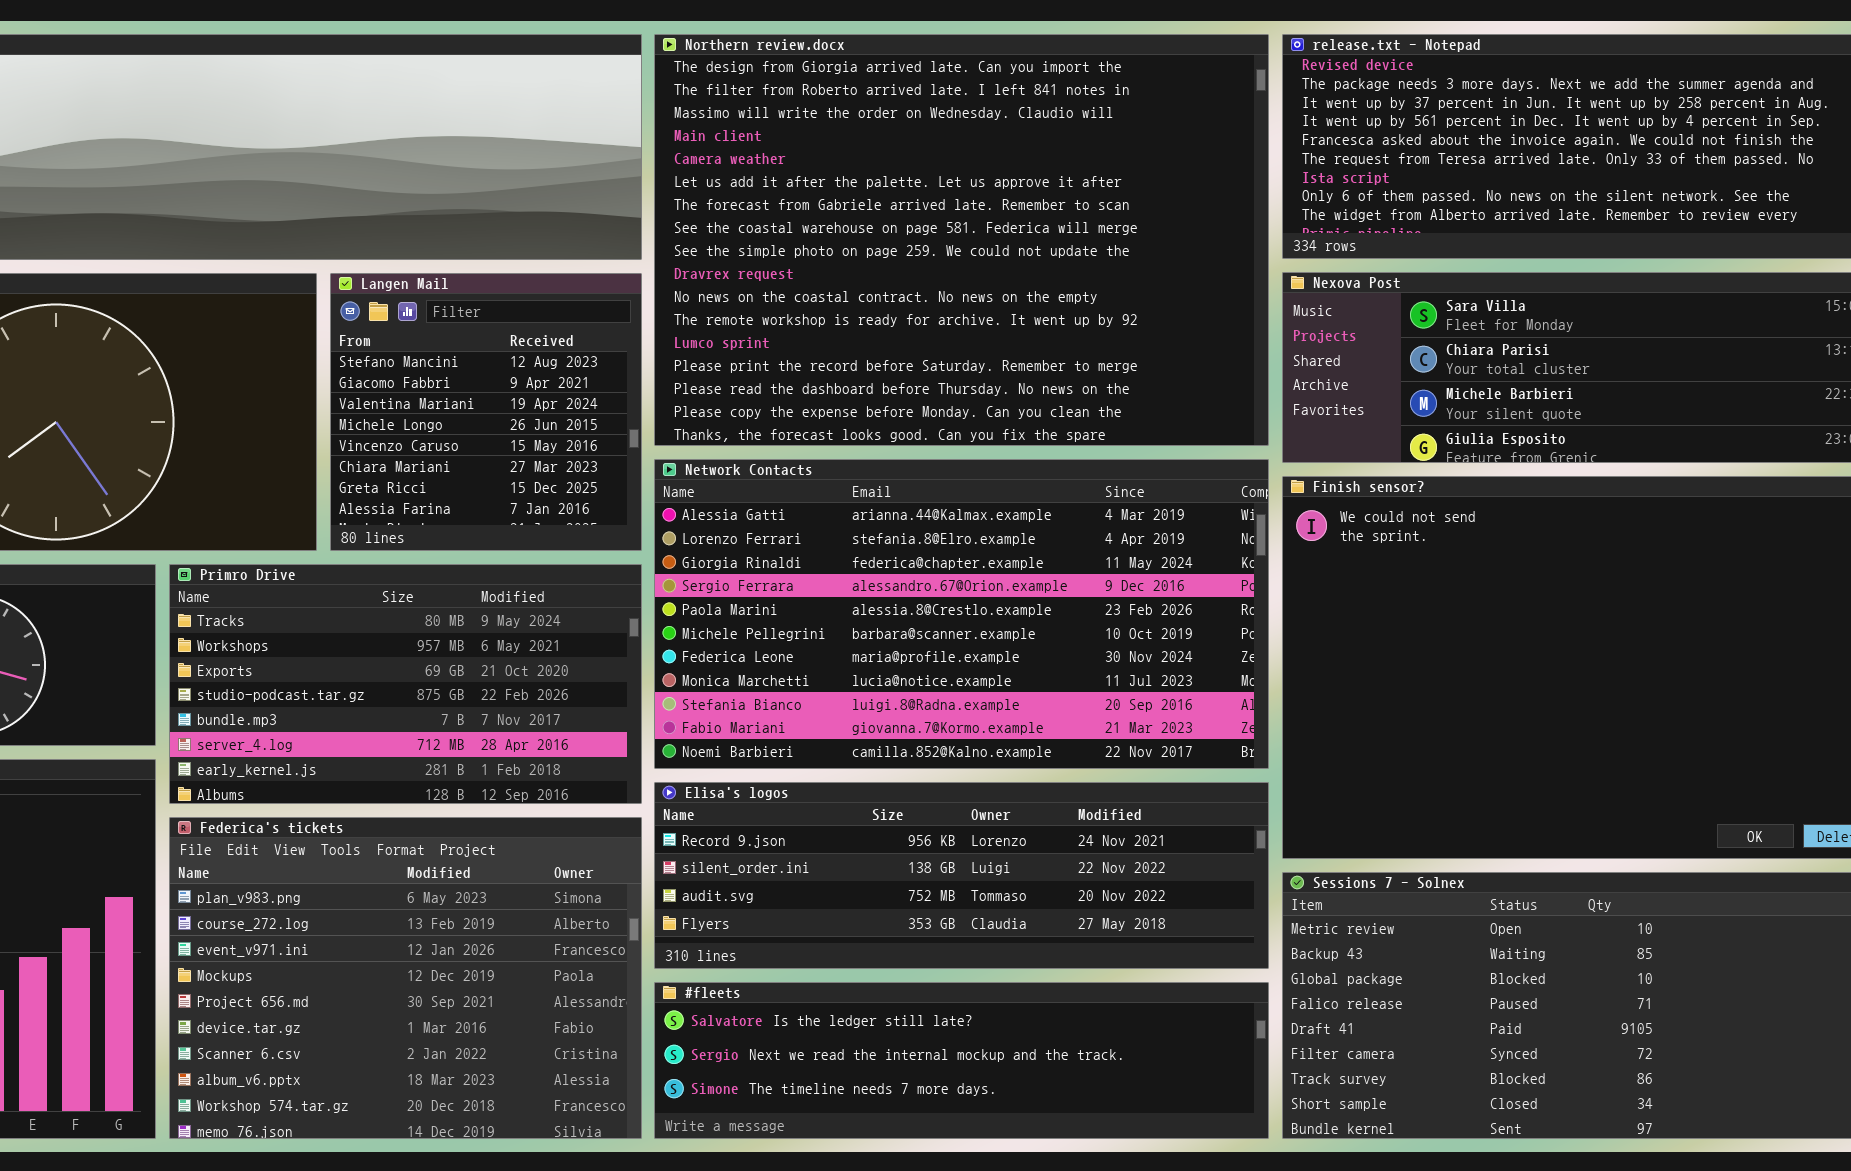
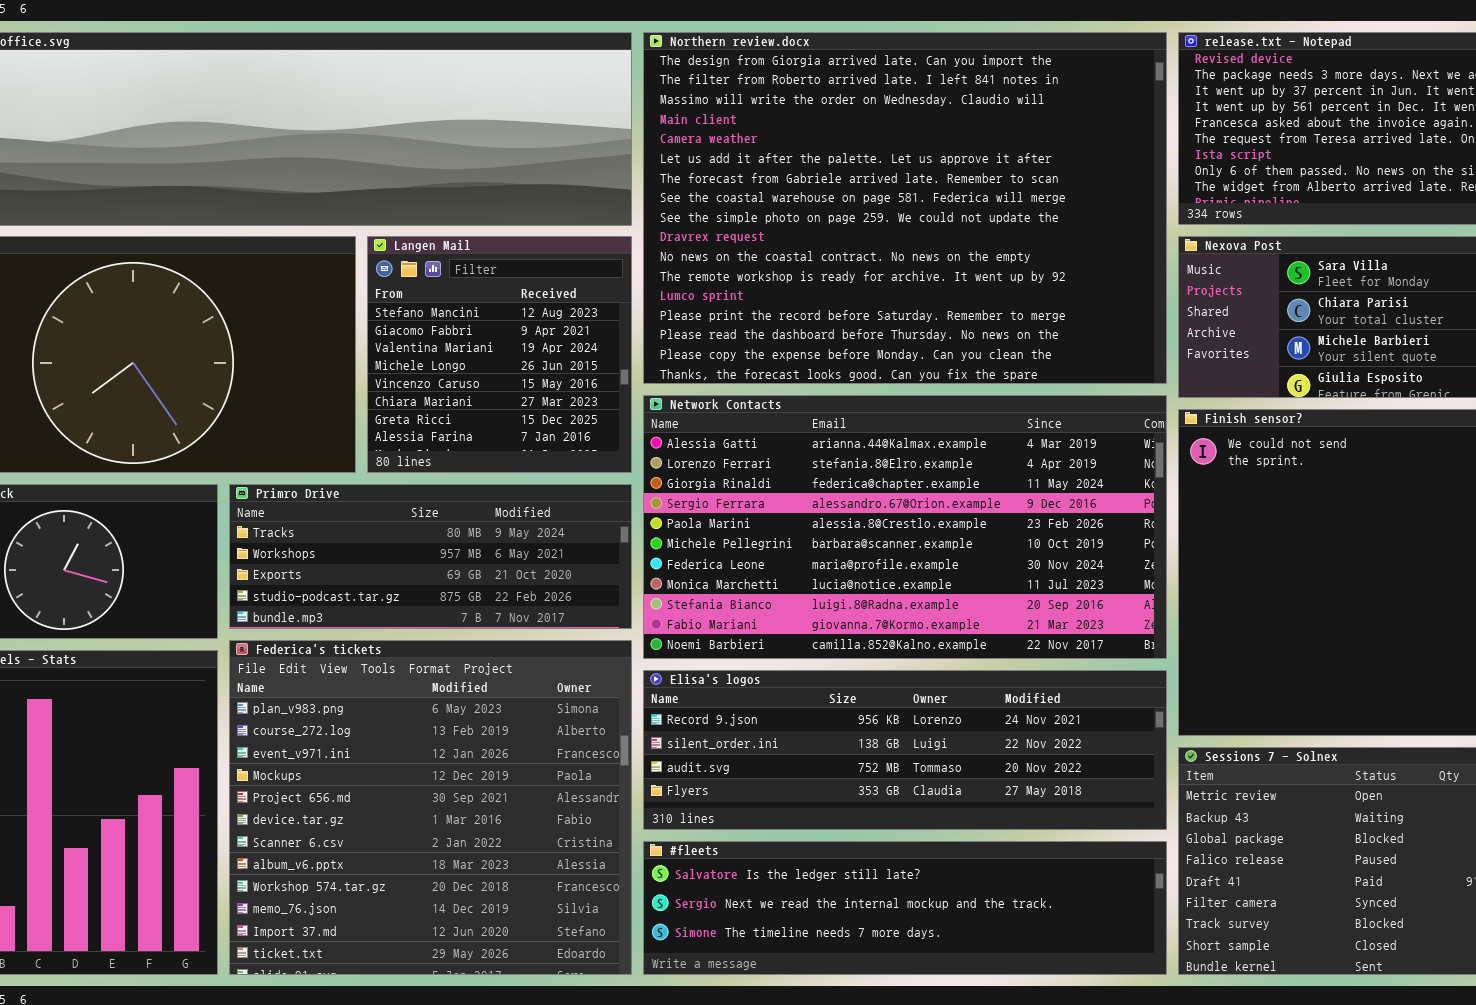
Primro Drive: [169,564,642,804] -> [229,484,632,629], resized
Federica's tickets: [169,817,642,1139] -> [229,640,632,975], resized

